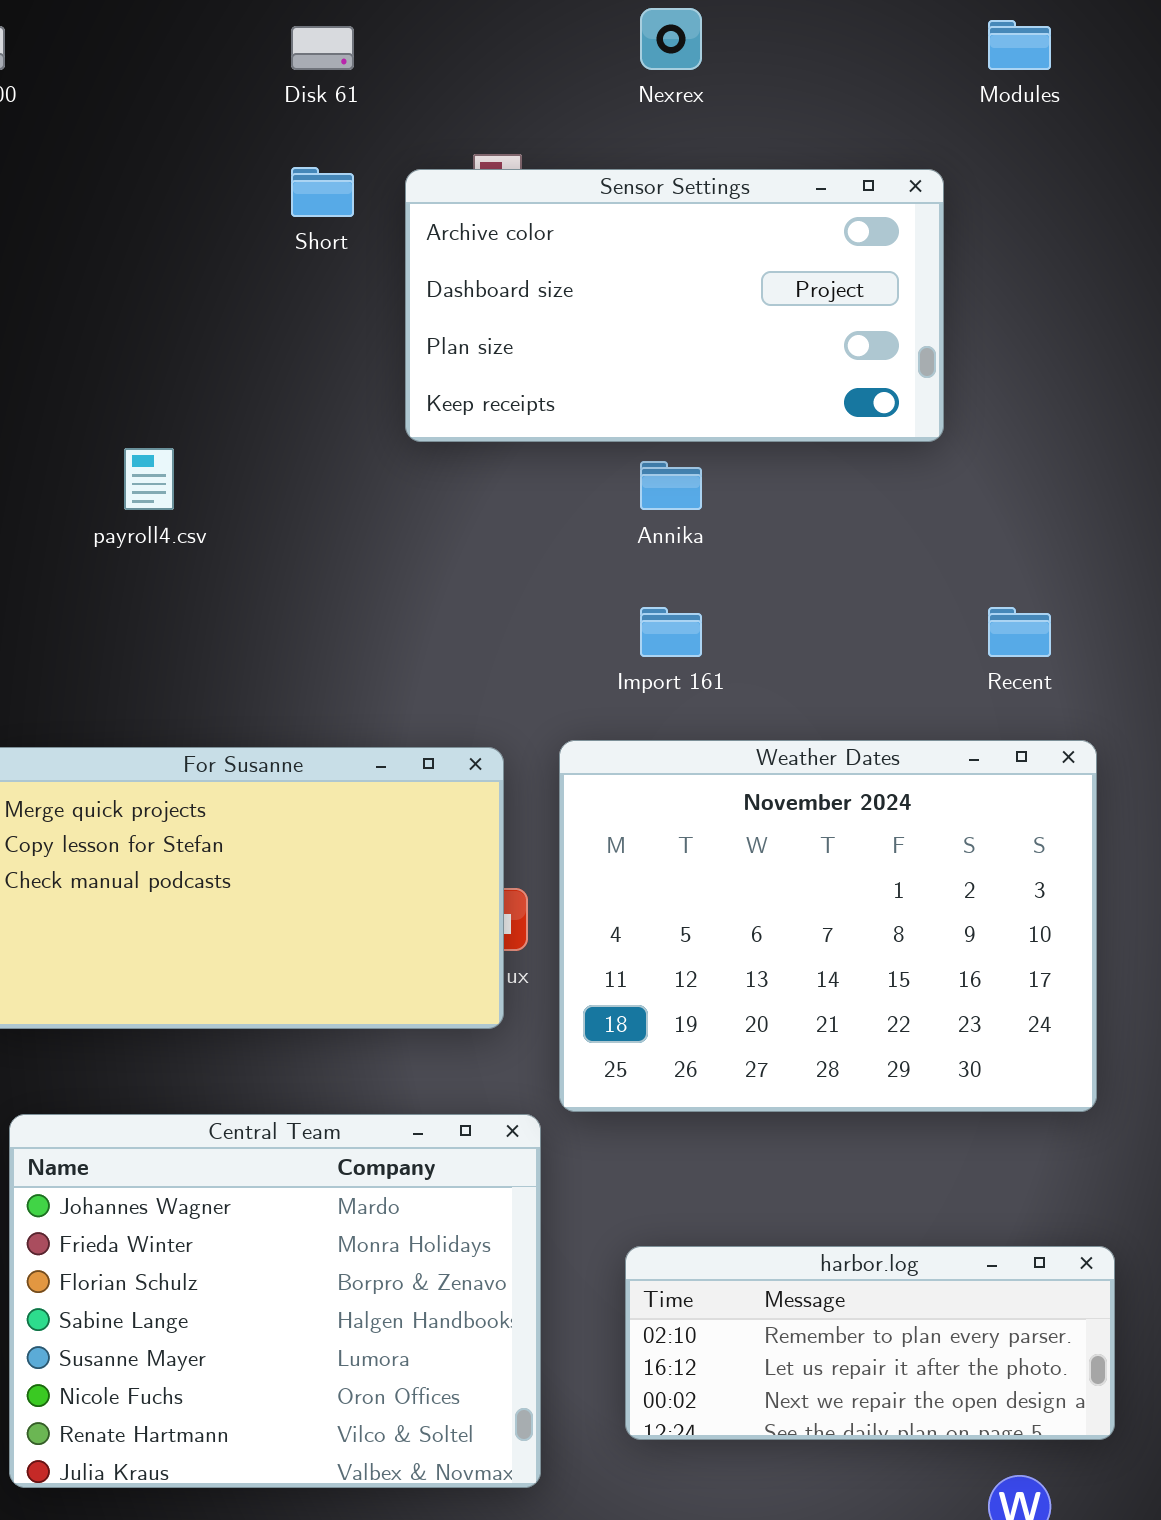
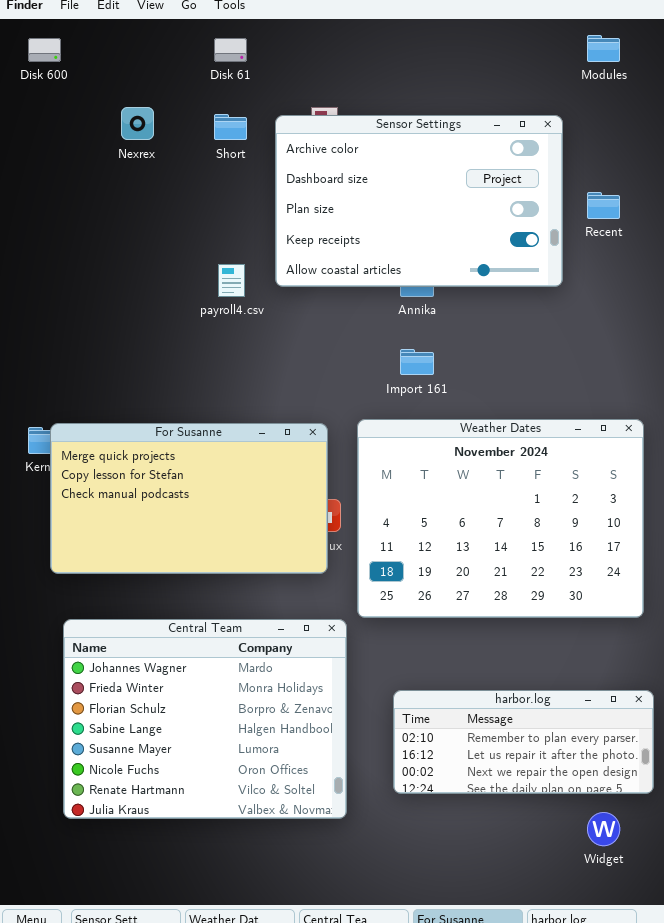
Nexrex: [640,8,702,70] -> [121,107,154,140], moved
Sensor Settings: [405,169,944,442] -> [275,115,563,287], resized
payroll4.csv: [124,448,174,510] -> [218,264,245,297], moved
Recent: [988,607,1051,657] -> [587,192,620,219], moved

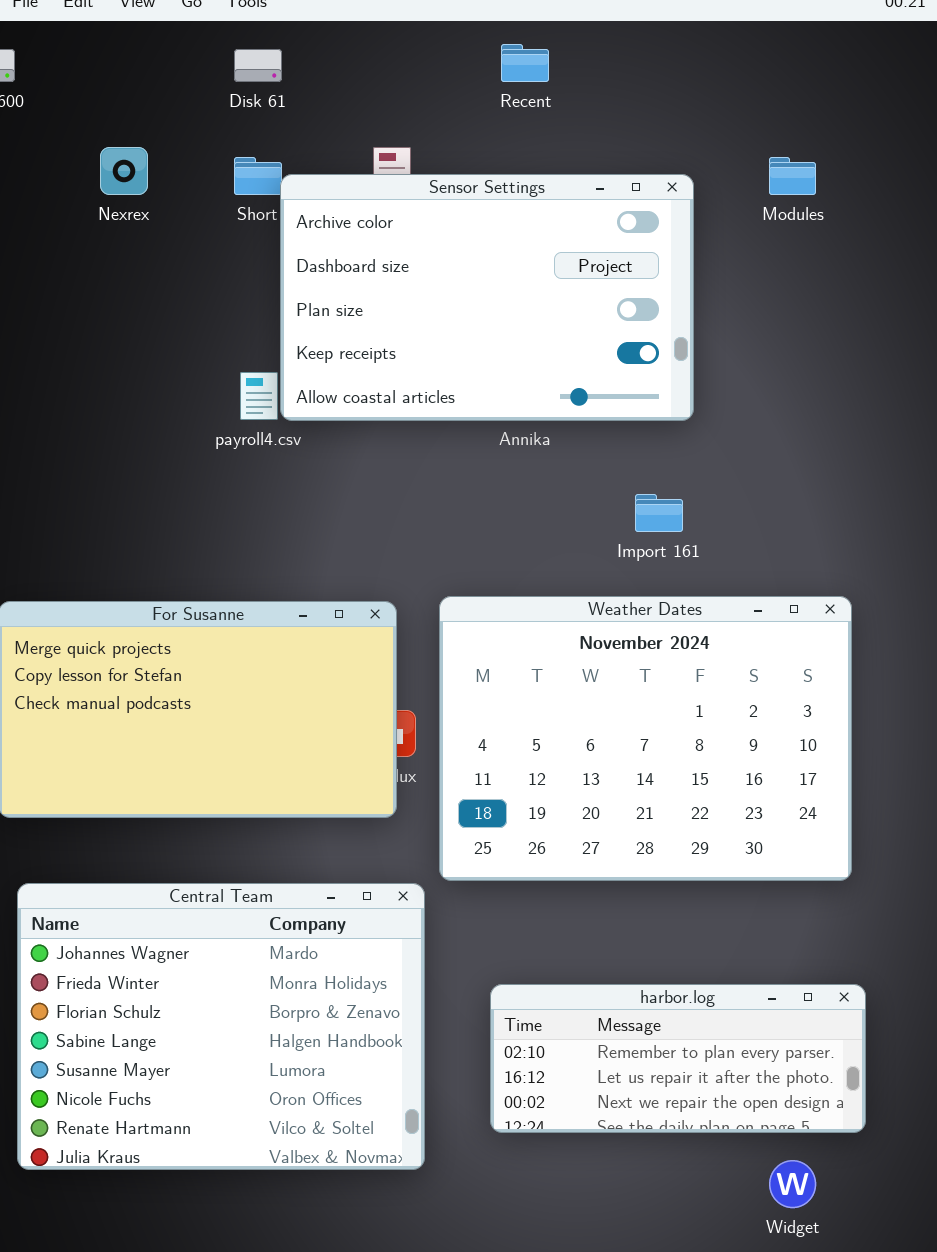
Modules: [587,35,620,62] -> [769,157,816,195], moved
Sensor Settings: [275,115,563,287] -> [280,174,694,421], moved
Recent: [587,192,620,219] -> [501,44,549,82], moved
Import 161: [400,349,434,375] -> [635,494,683,532], moved

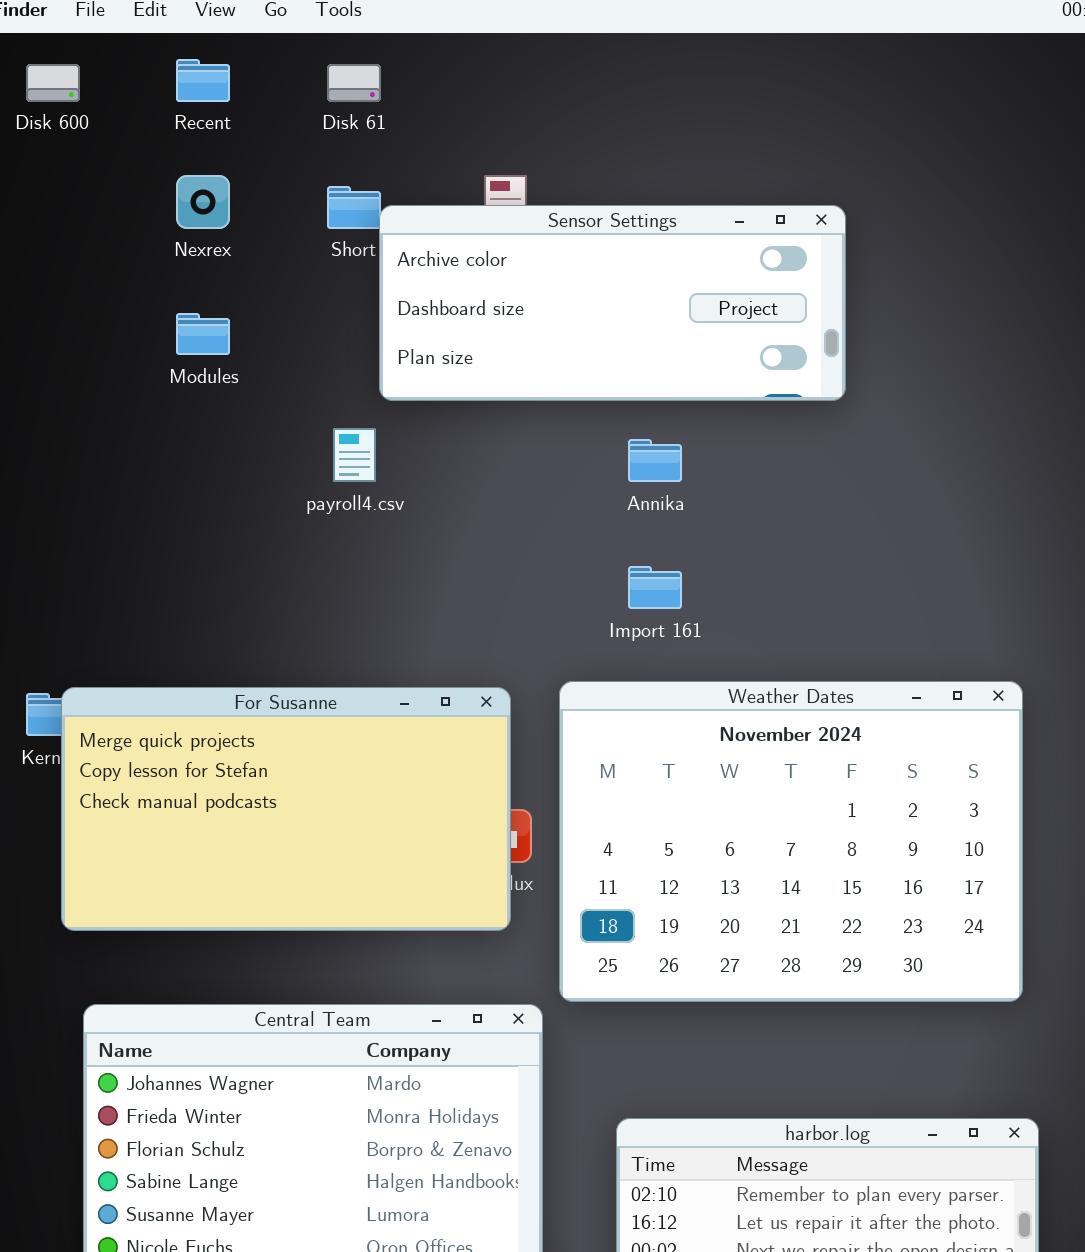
Recent: [501,44,549,82] -> [176,59,230,102], moved
Modules: [769,157,816,195] -> [176,313,230,355], moved
Sensor Settings: [280,174,694,421] -> [379,205,846,401], resized
Import 161: [635,494,683,532] -> [628,566,682,609], moved

